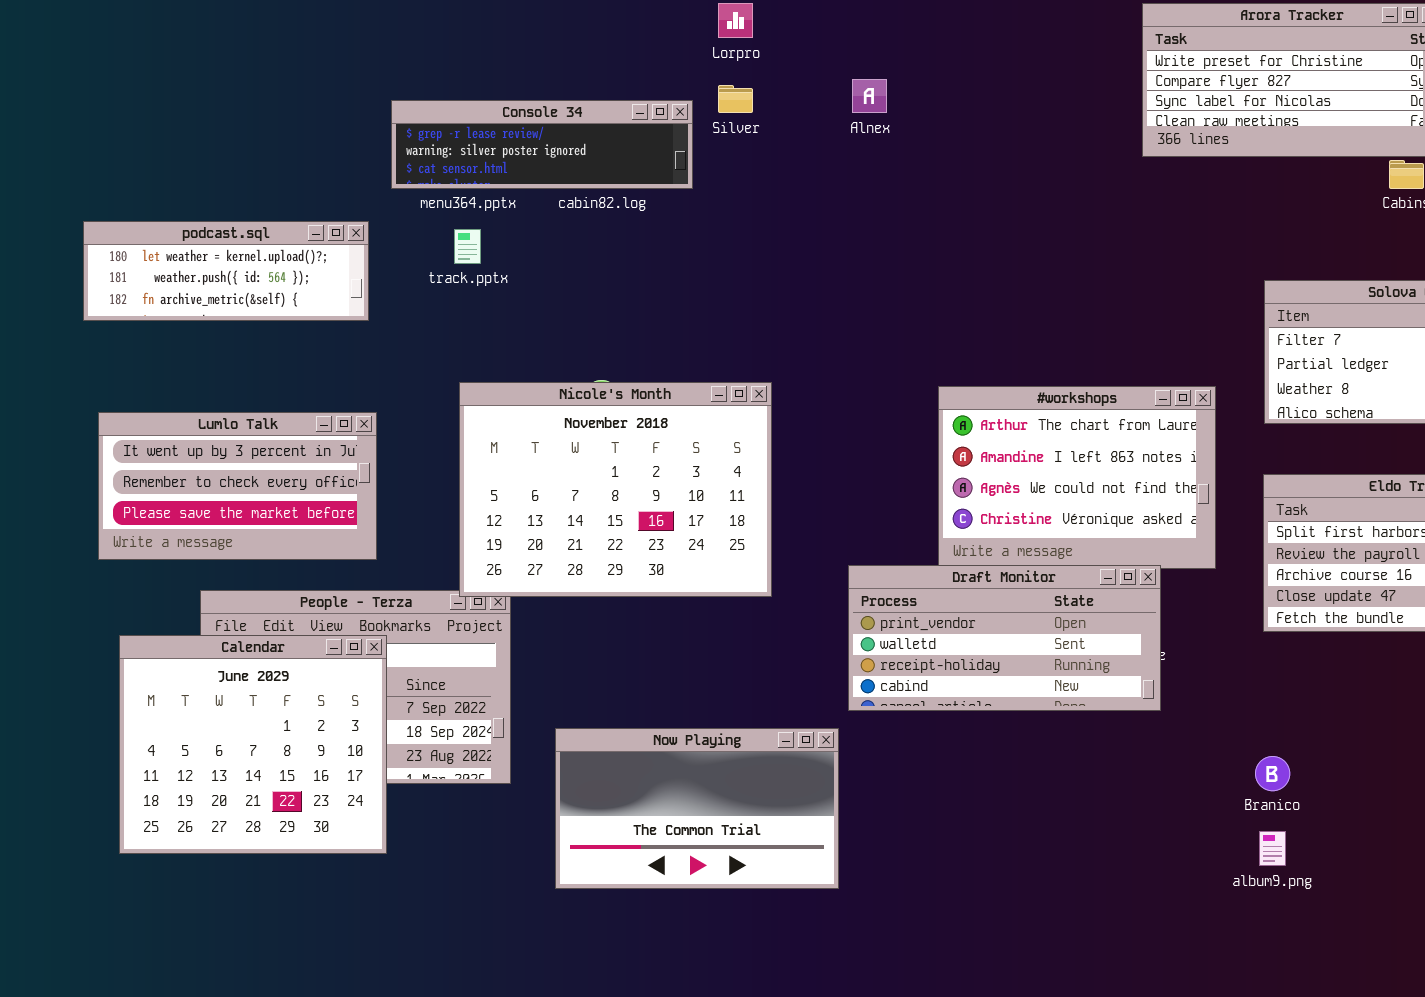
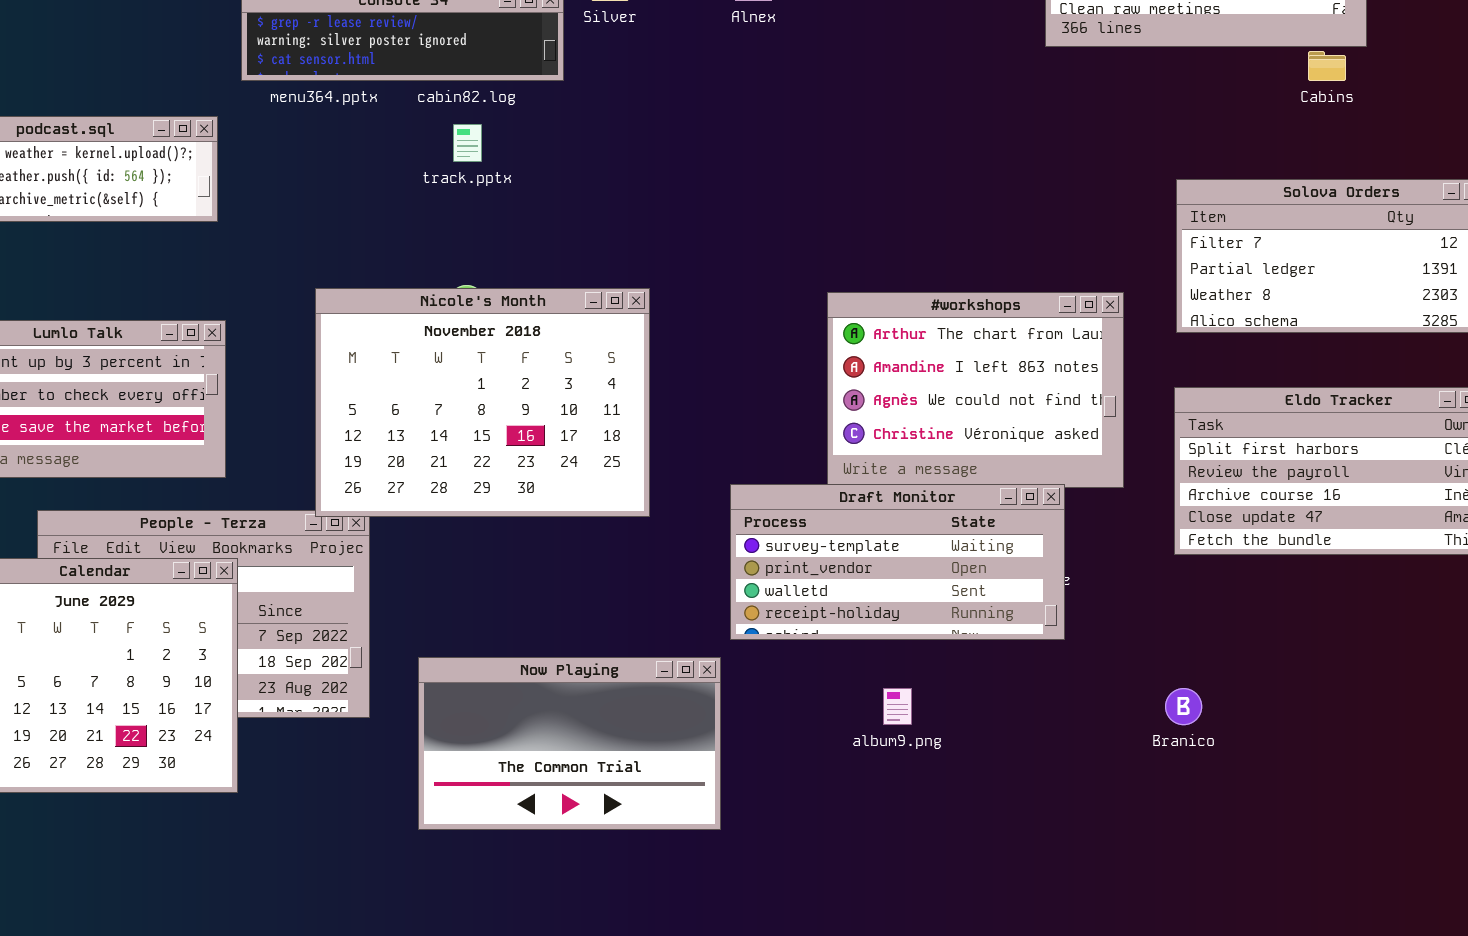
track.pptx: [454,229,481,264] -> [453,124,482,162], moved
Draft Monitor: [848,565,1161,711] -> [730,484,1065,640], scrolled up 1 row
album9.png: [1259,831,1286,866] -> [883,688,912,725], moved

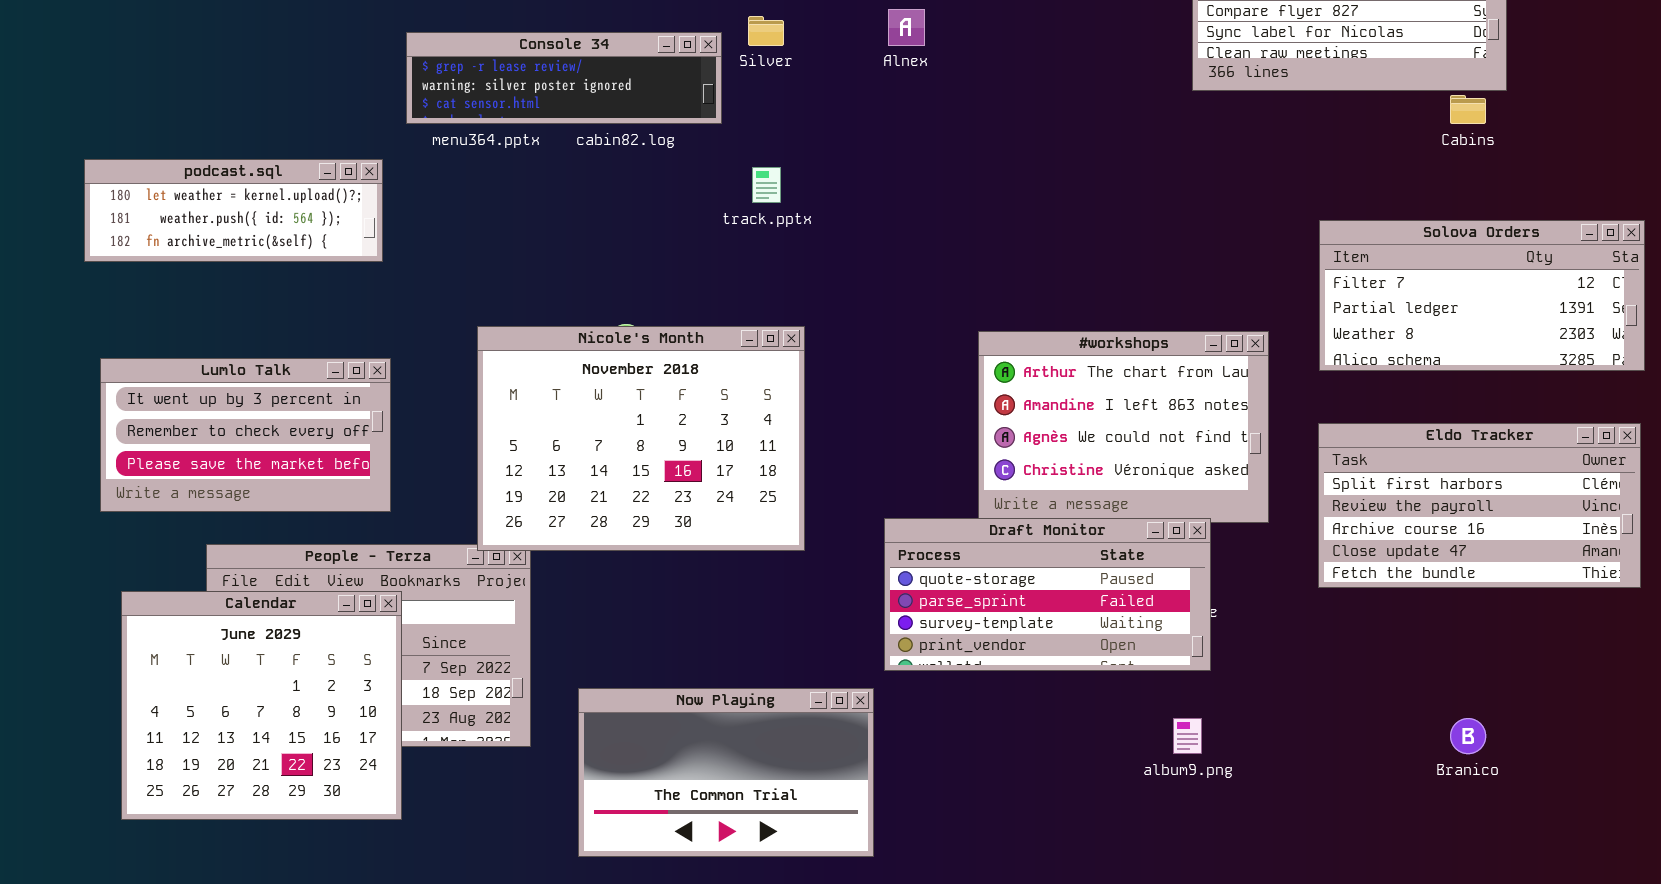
track.pptx: [453,124,482,162] -> [752,167,781,203], moved
Draft Monitor: [730,484,1065,640] -> [884,518,1211,671], scrolled up 2 rows
album9.png: [883,688,912,725] -> [1173,718,1202,754], moved
Branico: [1165,688,1202,725] -> [1450,718,1486,754], moved

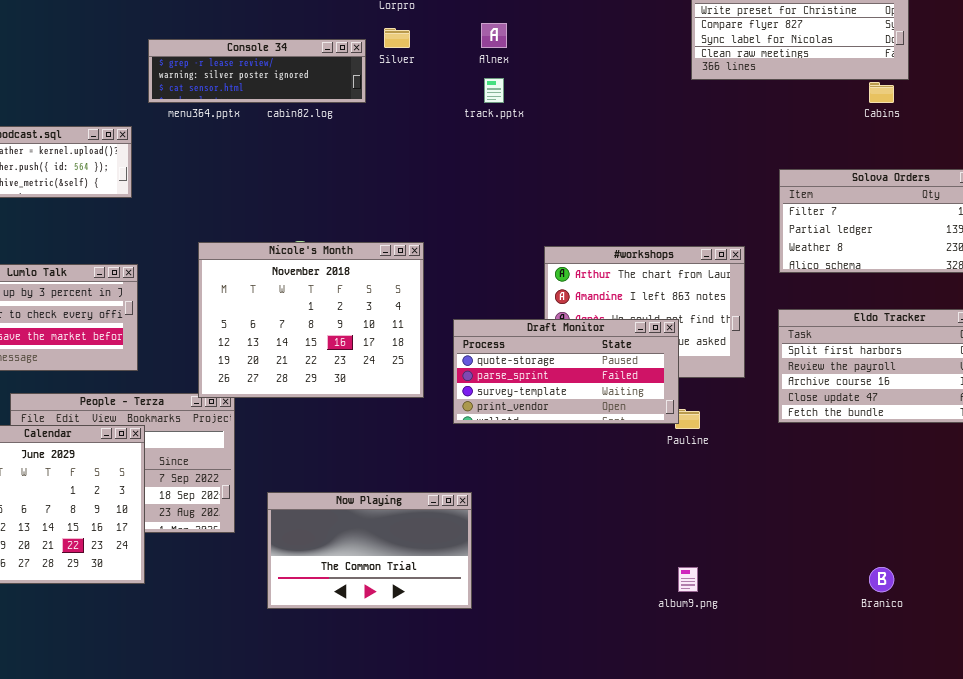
track.pptx: [752,167,781,203] -> [484,78,504,103], moved
Draft Monitor: [884,518,1211,671] -> [453,319,679,424], moved
album9.png: [1173,718,1202,754] -> [678,567,698,592], moved
Branico: [1450,718,1486,754] -> [869,567,894,592], moved

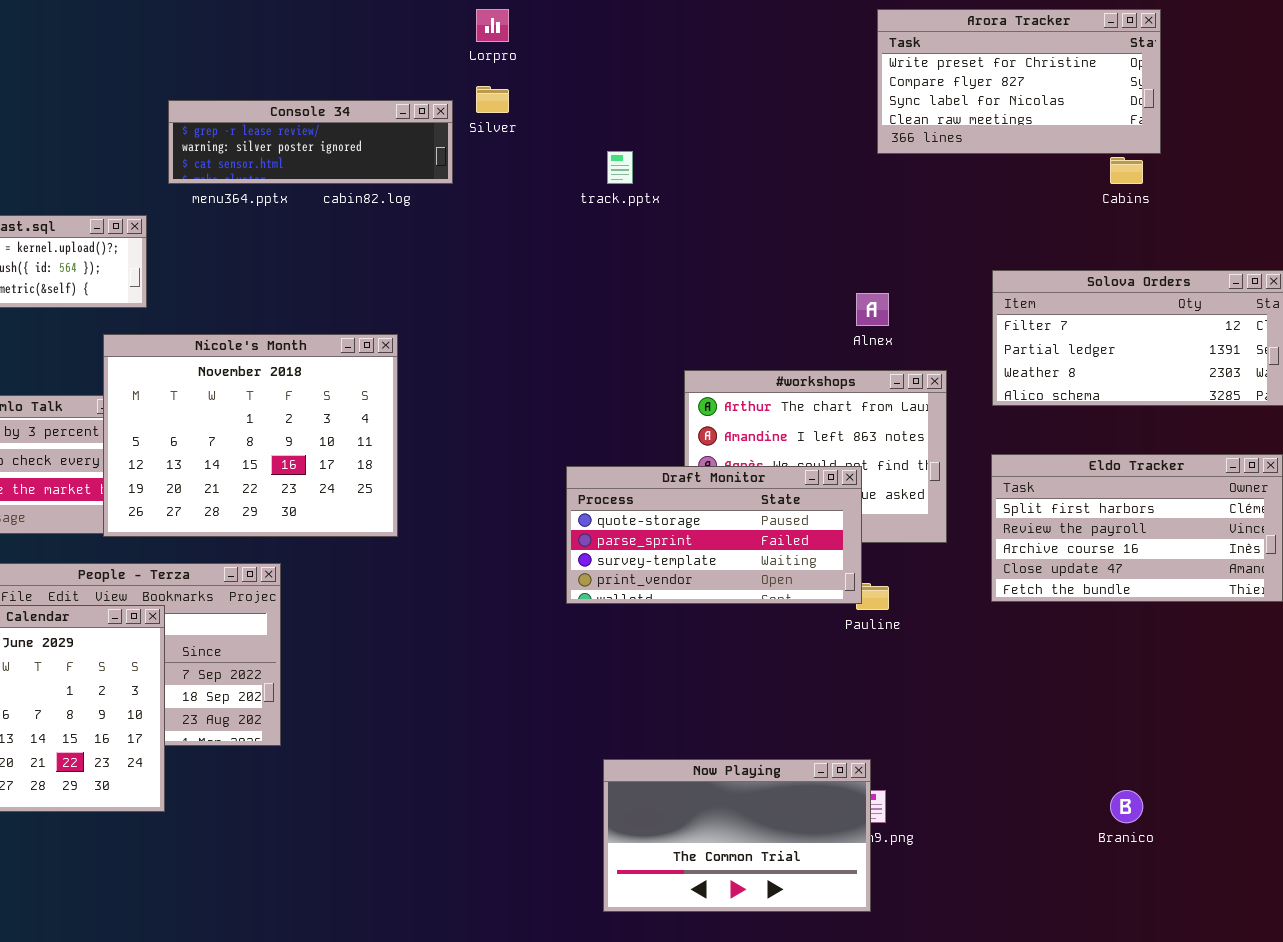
Alnex: [481,23,507,48] -> [856,293,889,326], moved
Nicole's Month: [198,242,424,398] -> [103,334,398,537], moved
Now Playing: [267,492,472,609] -> [603,759,871,912], moved

